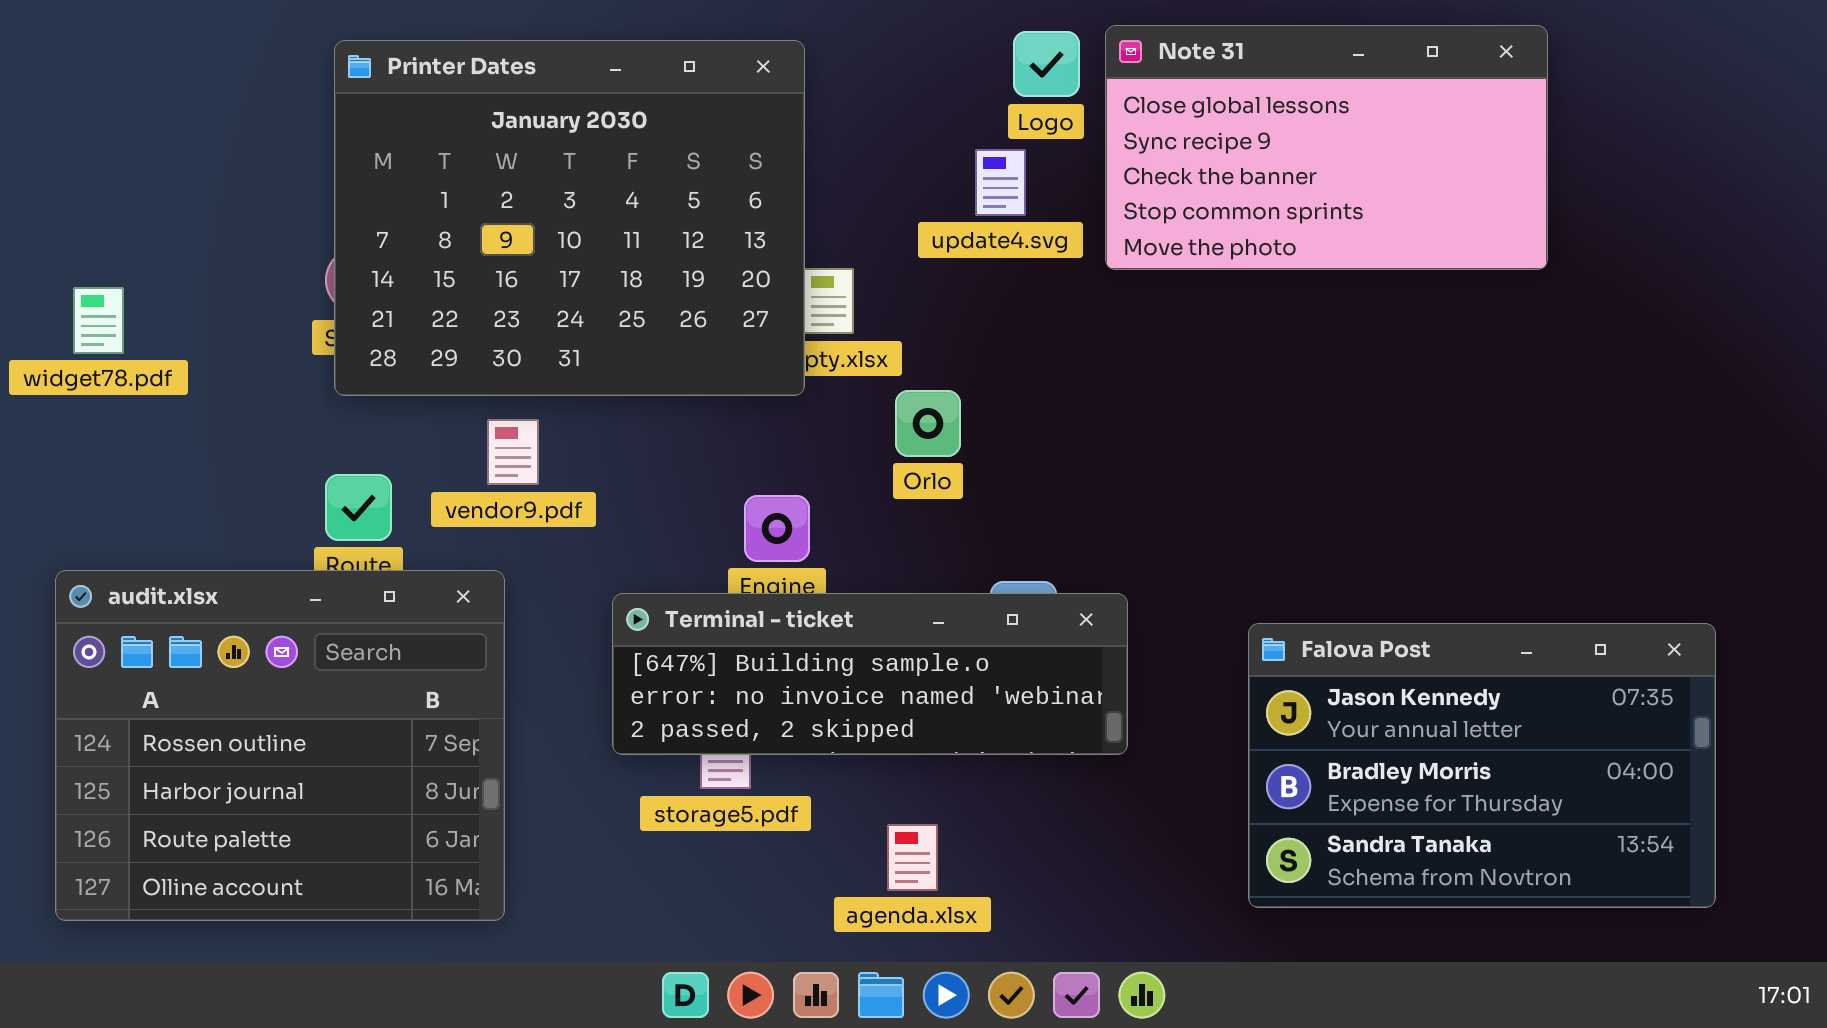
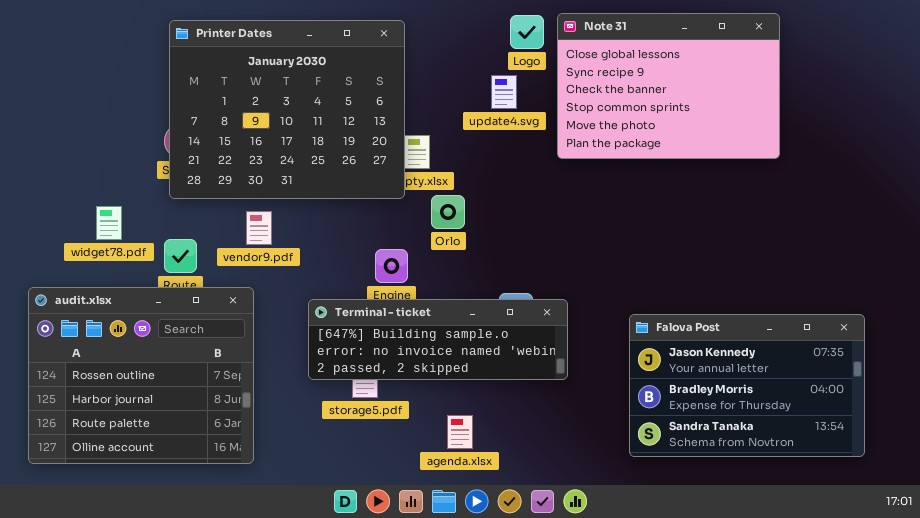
Note 31: [1105,25,1548,270] -> [557,13,780,159], resized
widget78.pdf: [73,287,124,354] -> [96,206,122,240], moved
Orlo: [895,390,961,457] -> [431,195,465,229], moved

